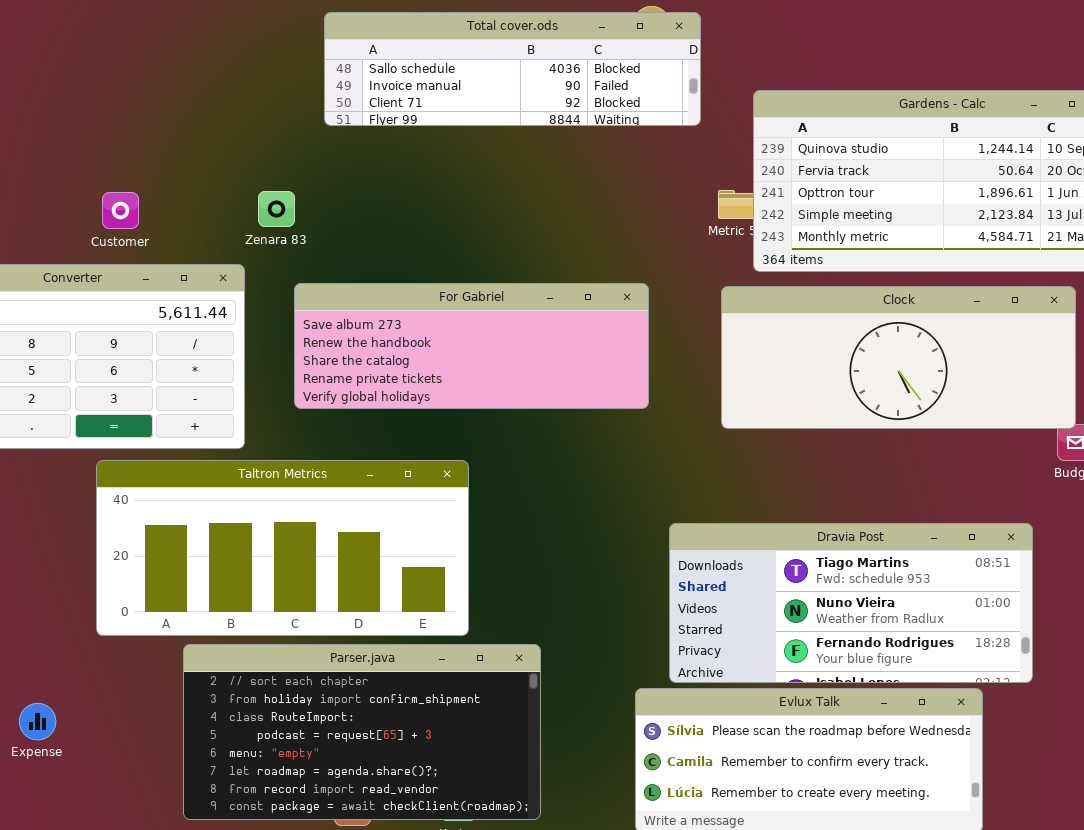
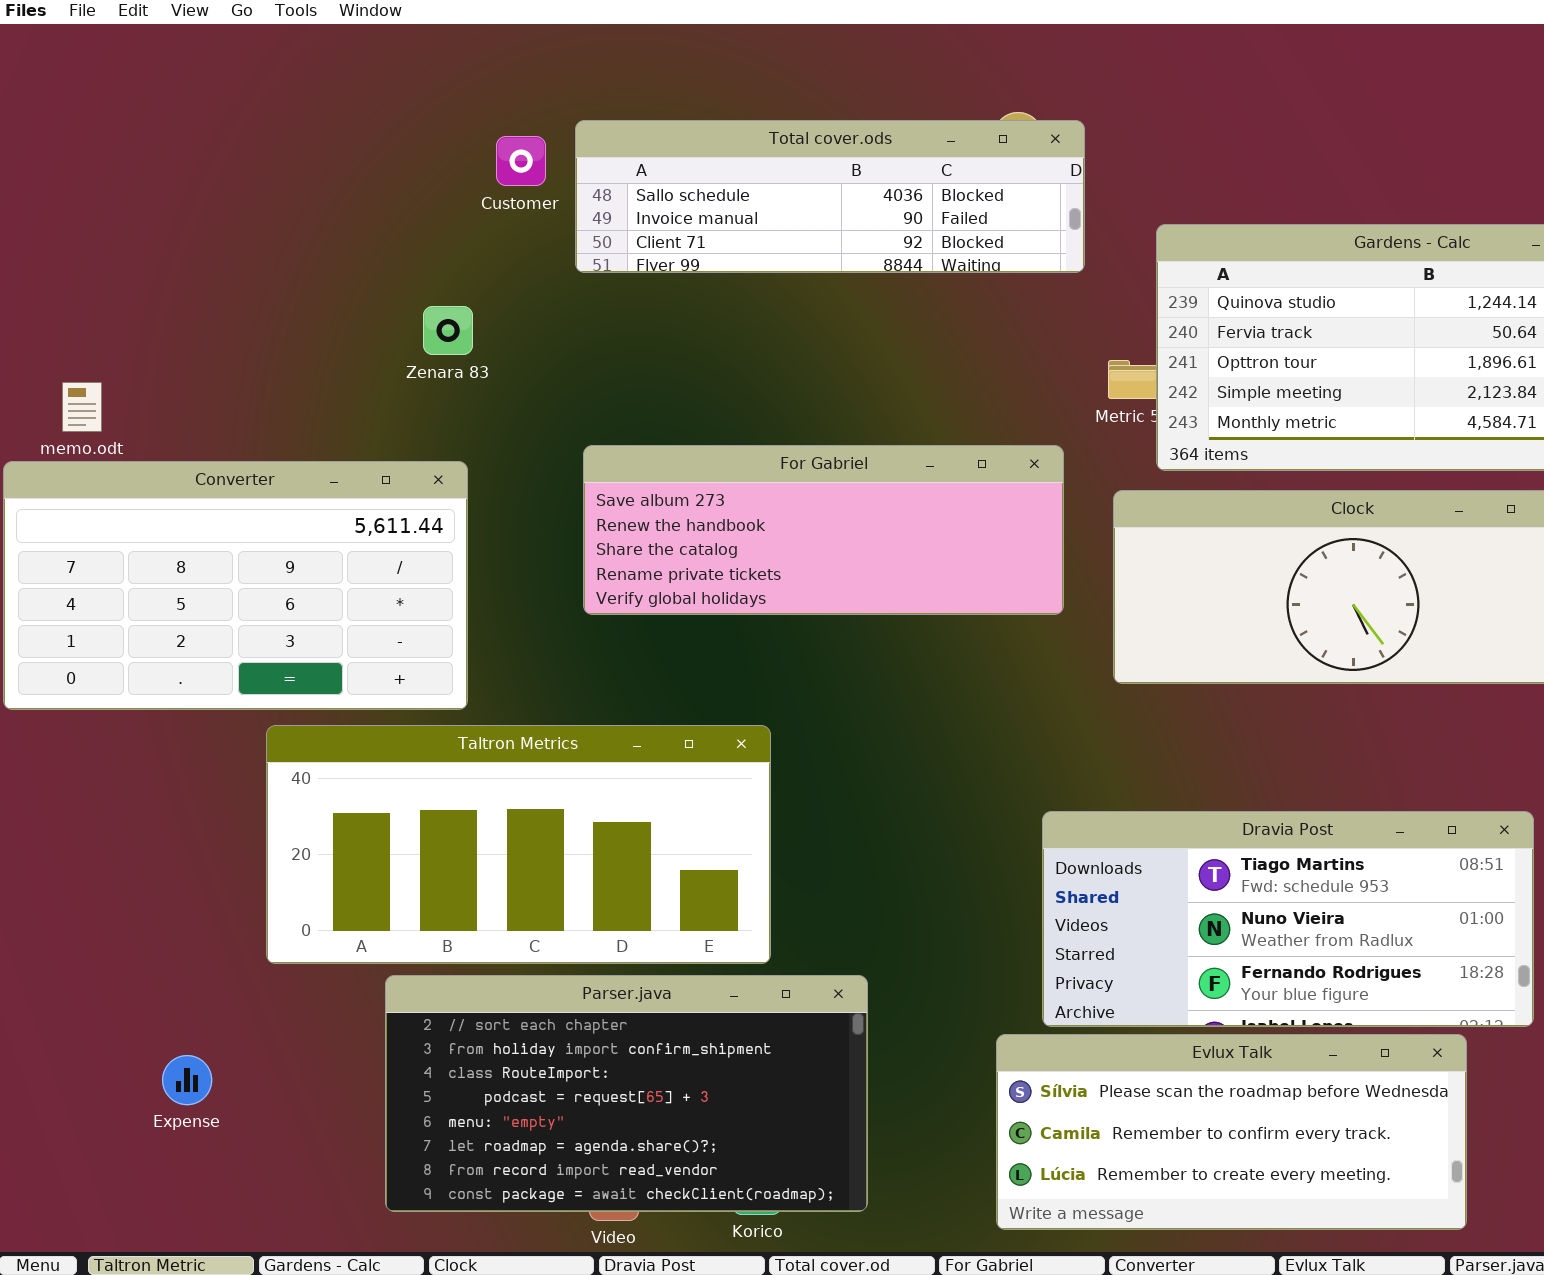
Zenara 83: [258,191,295,227] -> [423,306,473,355], moved
Customer: [102,192,139,229] -> [496,136,546,186], moved
For Gabriel: [294,283,649,409] -> [583,445,1064,615], moved

